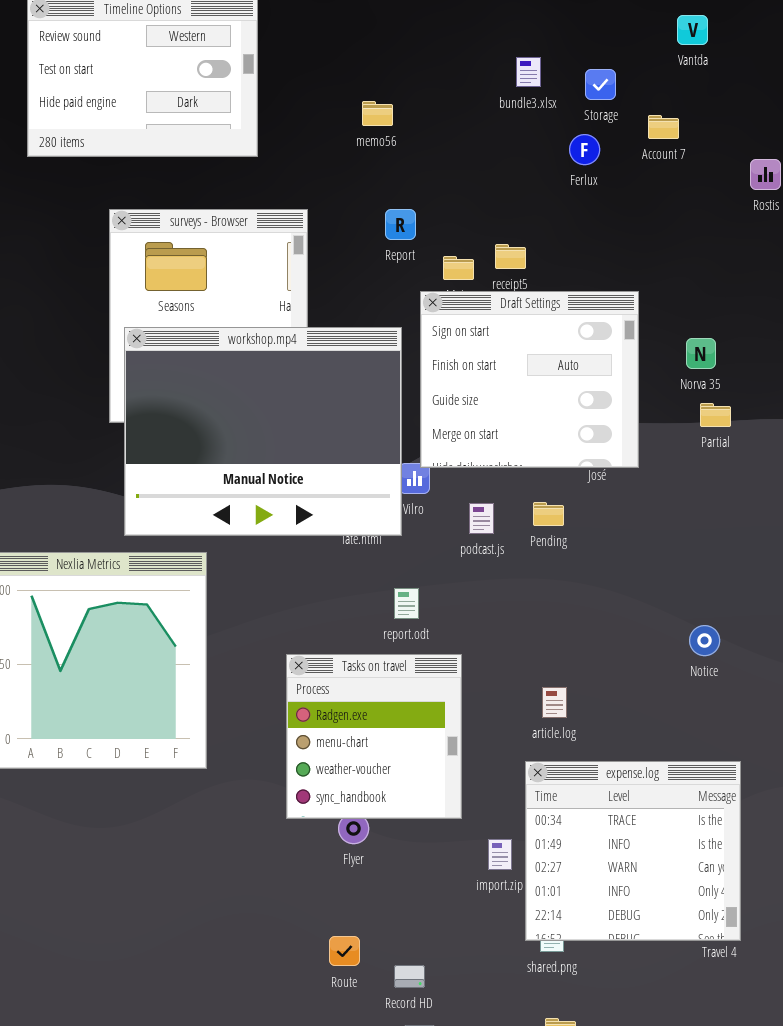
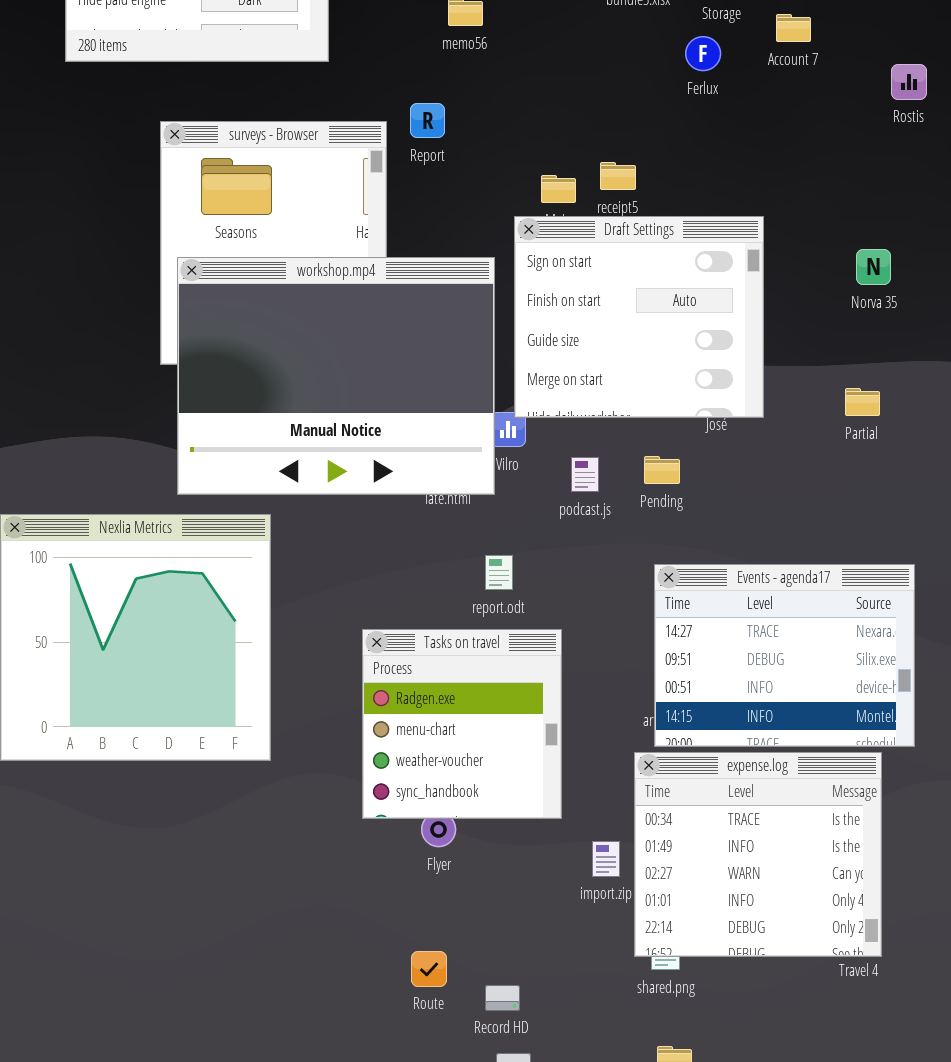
Report: [385,209,416,240] -> [410,103,445,138], moved
Norva 35: [686,338,716,369] -> [856,249,891,285], moved
Partial: [700,403,731,427] -> [845,388,880,416], moved
Events - agenda17: none -> [654,564,915,747], opened

